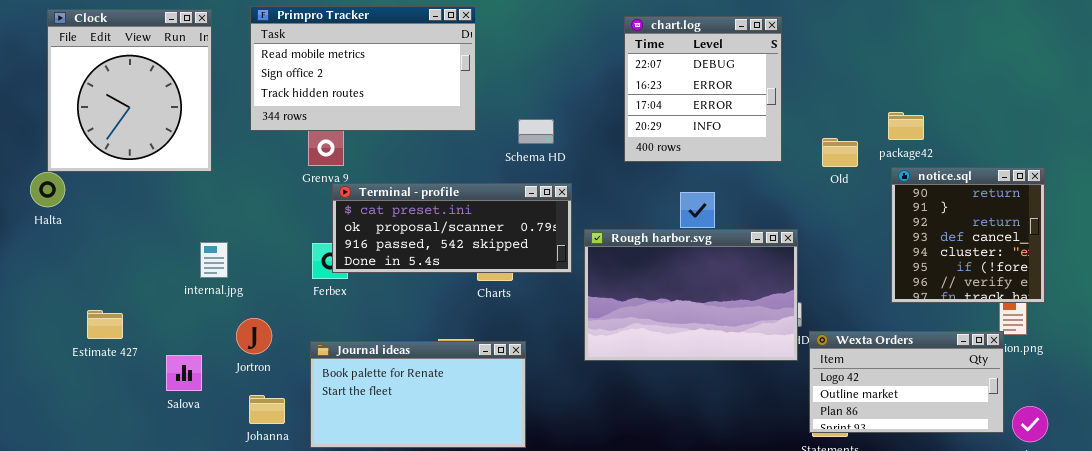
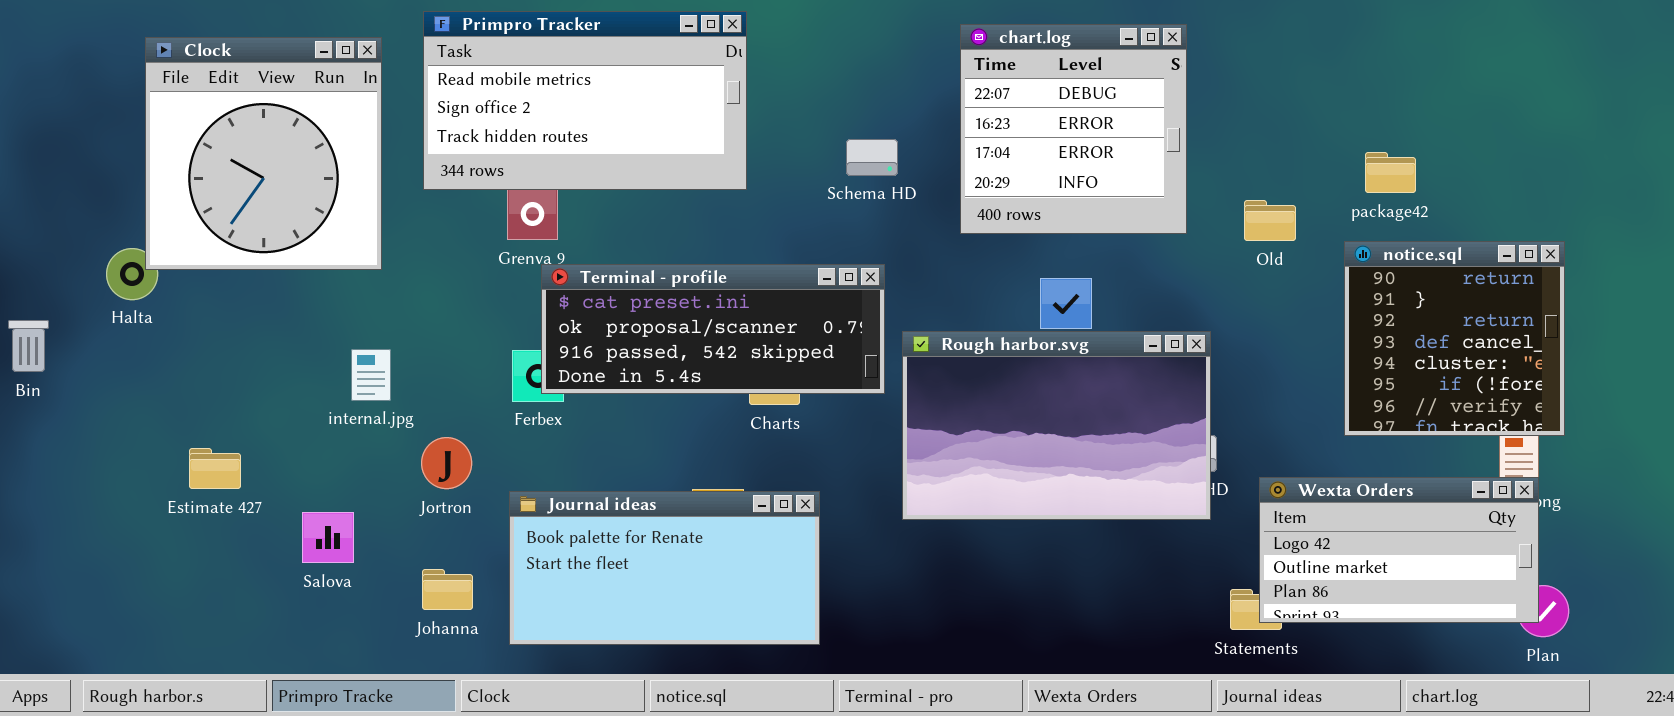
Clock: [47,9,212,172] -> [145,37,382,270], moved
package42: [888,112,924,140] -> [1365,152,1416,193], moved
Schema HD: [518,119,554,144] -> [846,139,898,176], moved
Jortron: [236,318,272,354] -> [421,437,472,489], moved
Wexta Orders: [809,331,1004,433] -> [1259,477,1539,623], moved

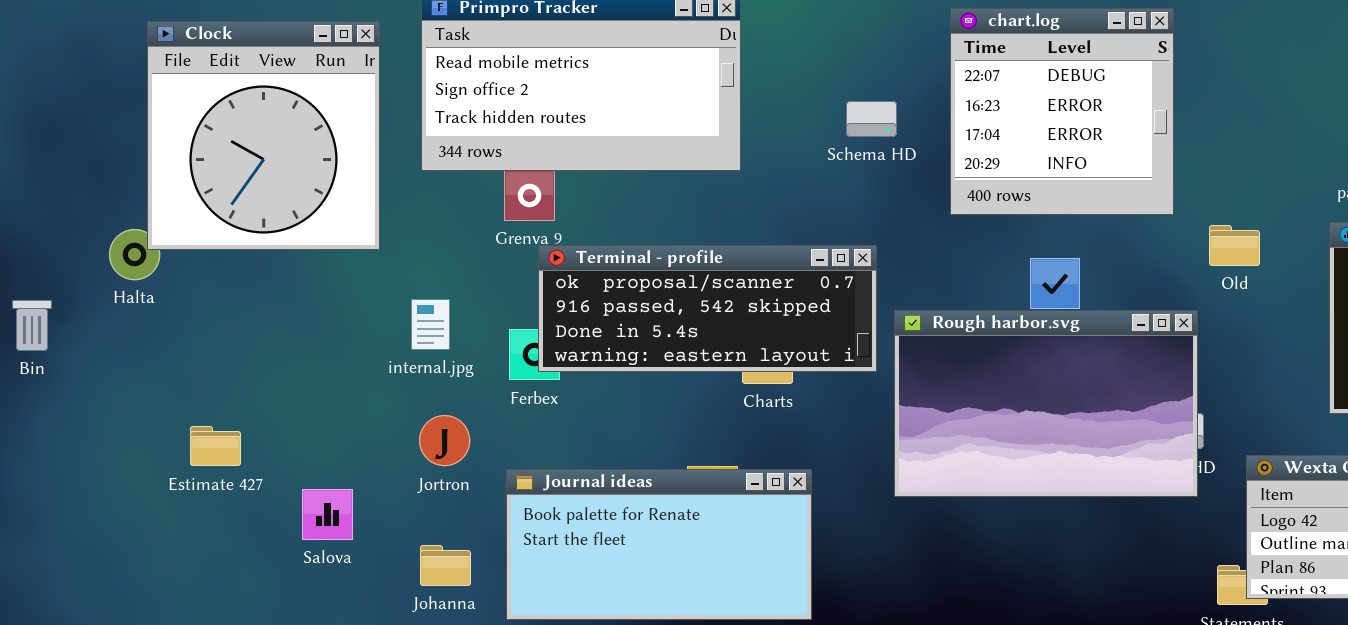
Schema HD: [846,139,898,176] -> [846,101,897,137], moved
Old: [1244,200,1296,241] -> [1209,225,1260,266], moved
Terminal - profile: [541,264,885,394] -> [538,245,877,372], scrolled down 1 row
internal.jpg: [351,349,391,401] -> [411,299,450,350], moved

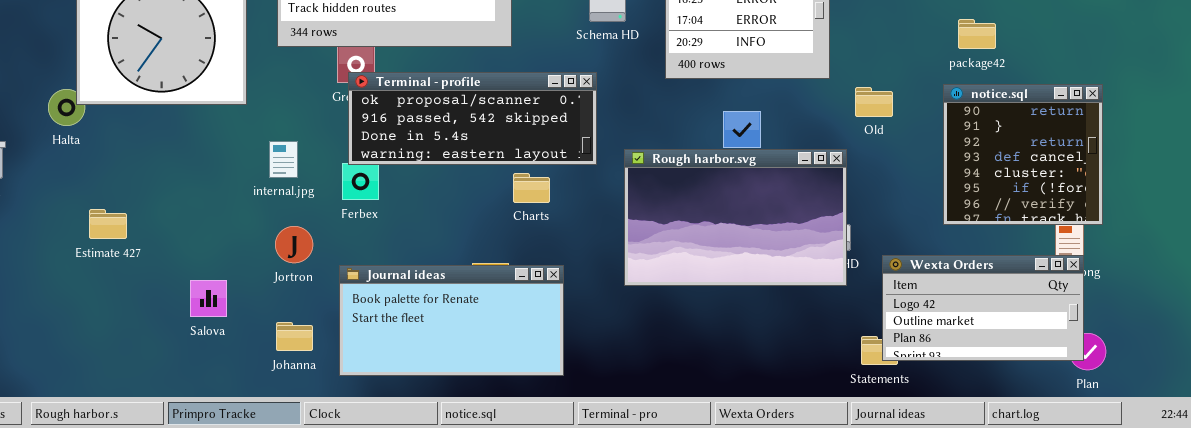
Terminal - profile: [538,245,877,372] -> [348,72,597,165], moved
Estimate 427: [190,426,241,466] -> [89,209,127,239], moved

